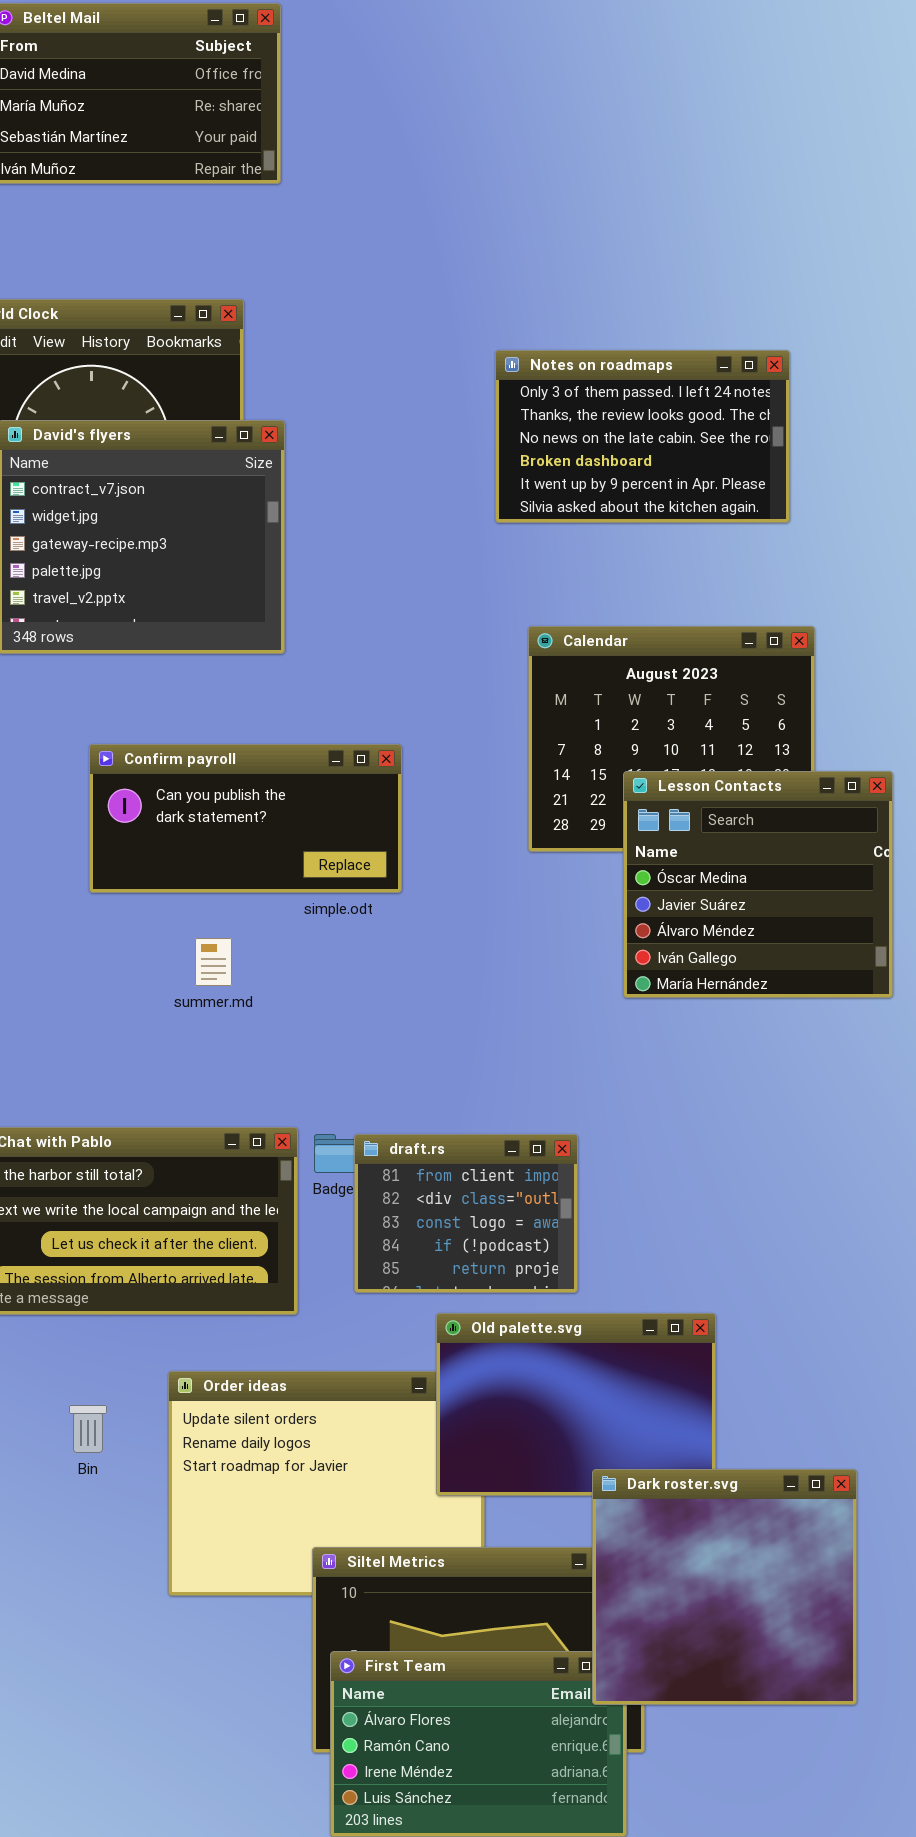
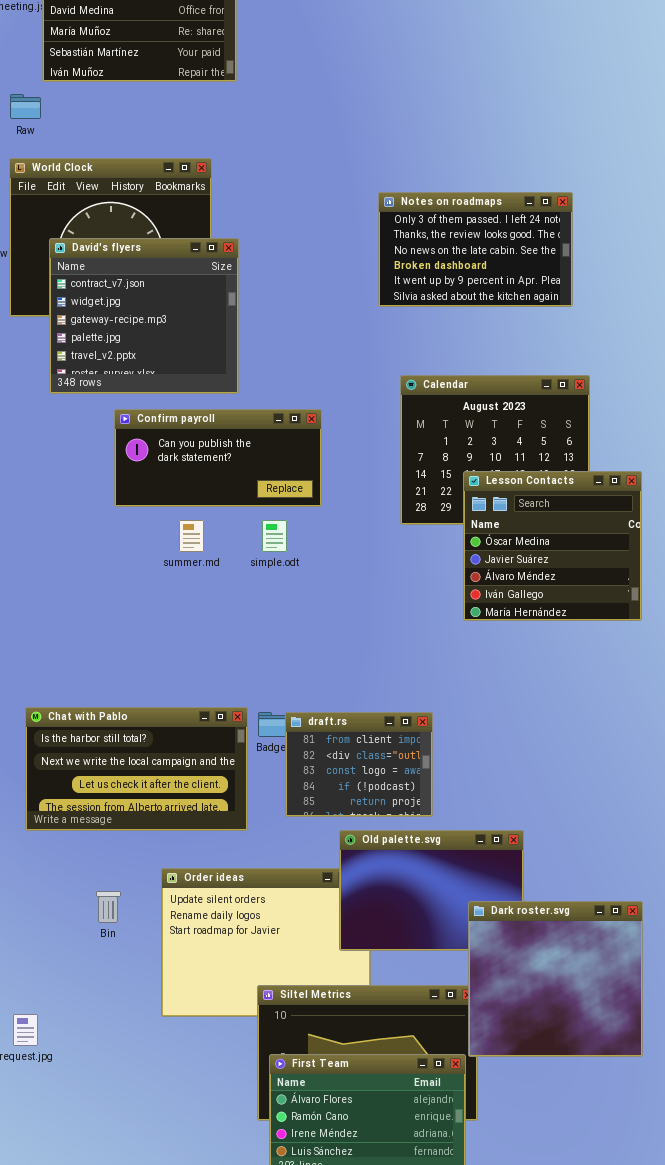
Confirm payroll: [89,744,402,893] -> [114,409,322,507], moved
summer.md: [195,938,232,986] -> [179,520,204,552], moved
Dark roster.svg: [592,1469,857,1705] -> [468,901,643,1057], moved

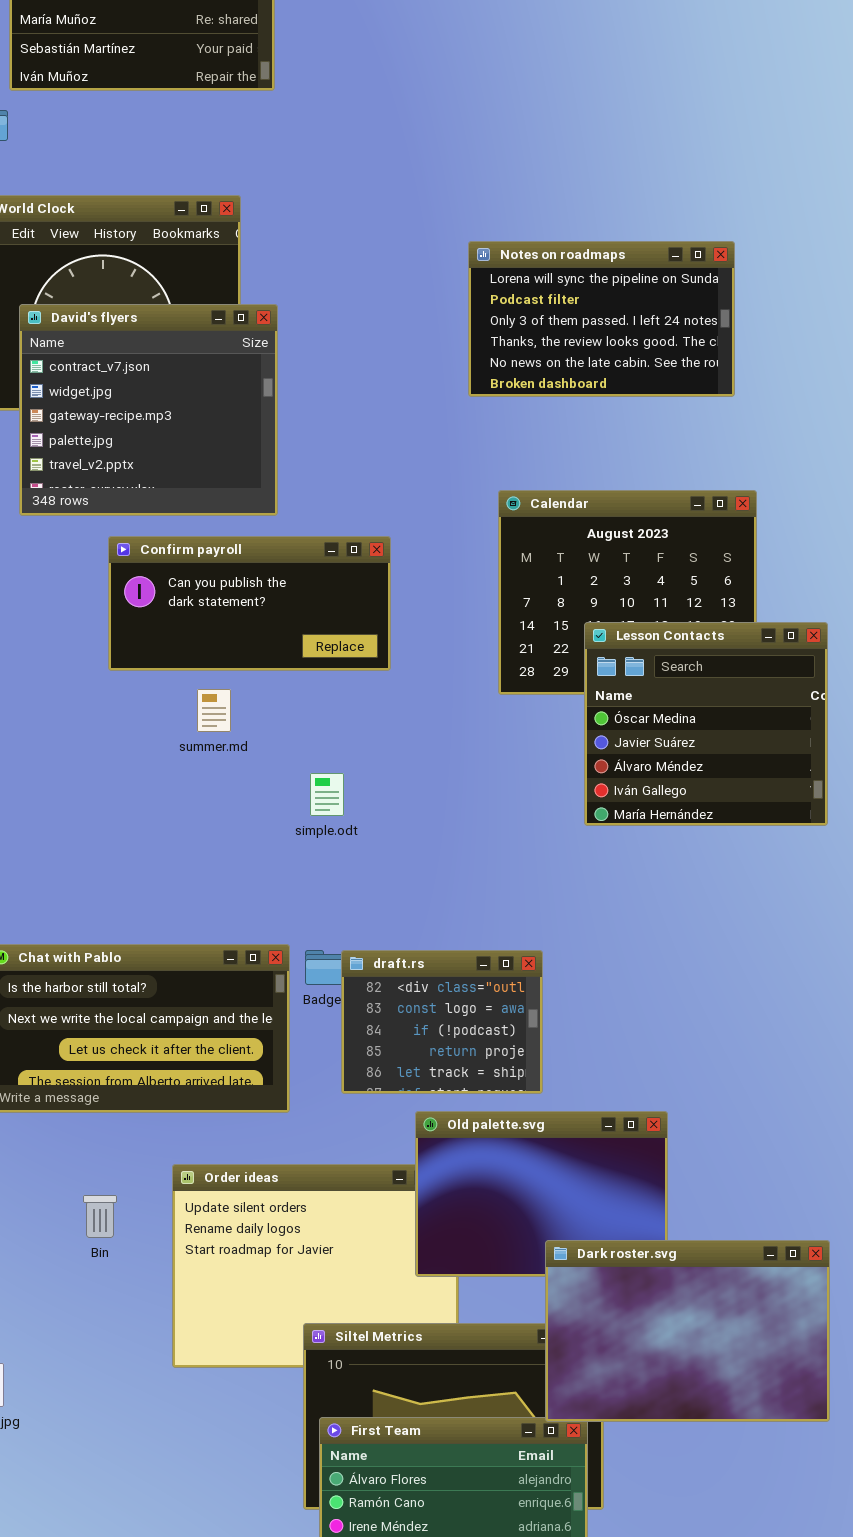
Notes on roadmaps: [378,192,573,307] -> [468,241,735,397], scrolled up 2 rows
simple.odt: [262,520,287,552] -> [310,773,344,816], moved
draft.rs: [285,712,433,817] -> [341,950,543,1094], scrolled down 1 row
Dark roster.svg: [468,901,643,1057] -> [545,1240,830,1422], resized

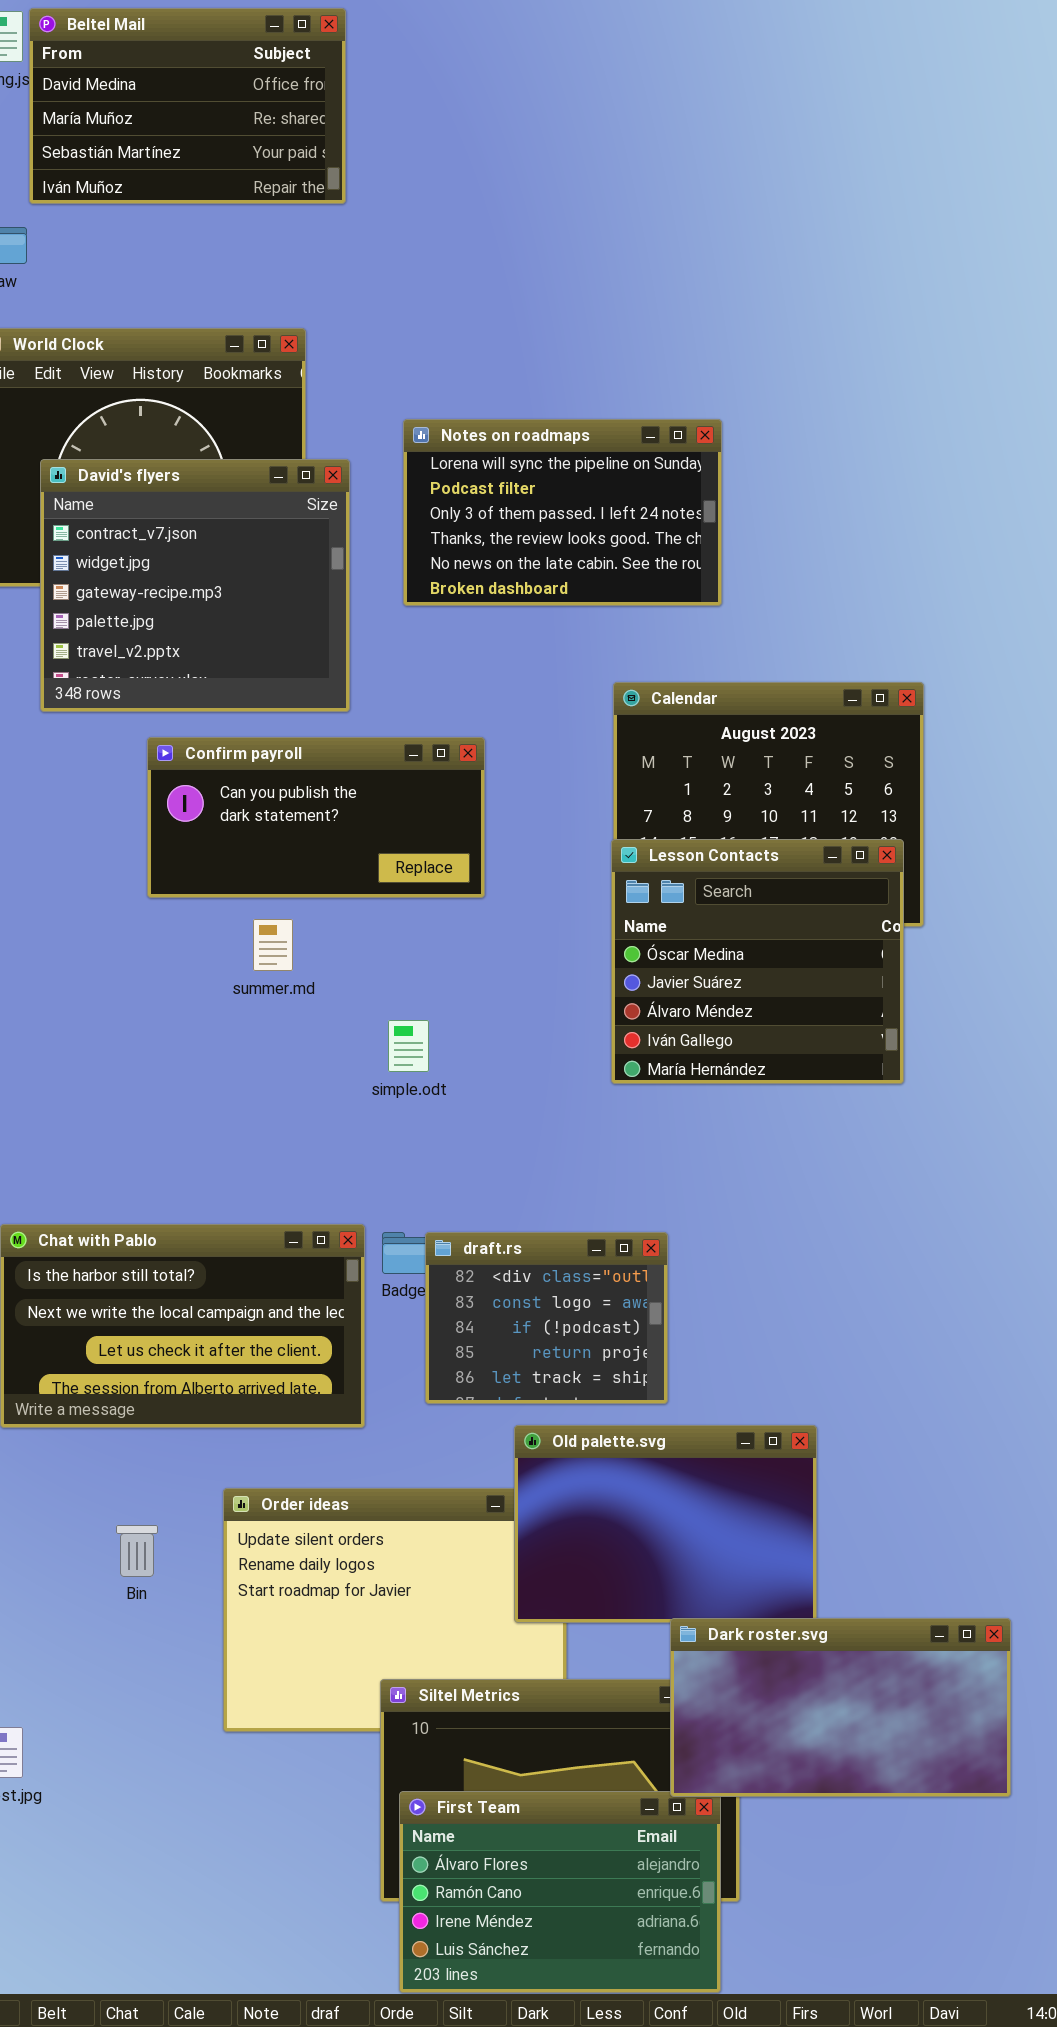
Notes on roadmaps: [468,241,735,397] -> [403,419,722,606], moved
Lesson Contacts: [584,622,828,826] -> [611,839,904,1084], moved
Dark roster.svg: [545,1240,830,1422] -> [670,1618,1011,1797], resized

